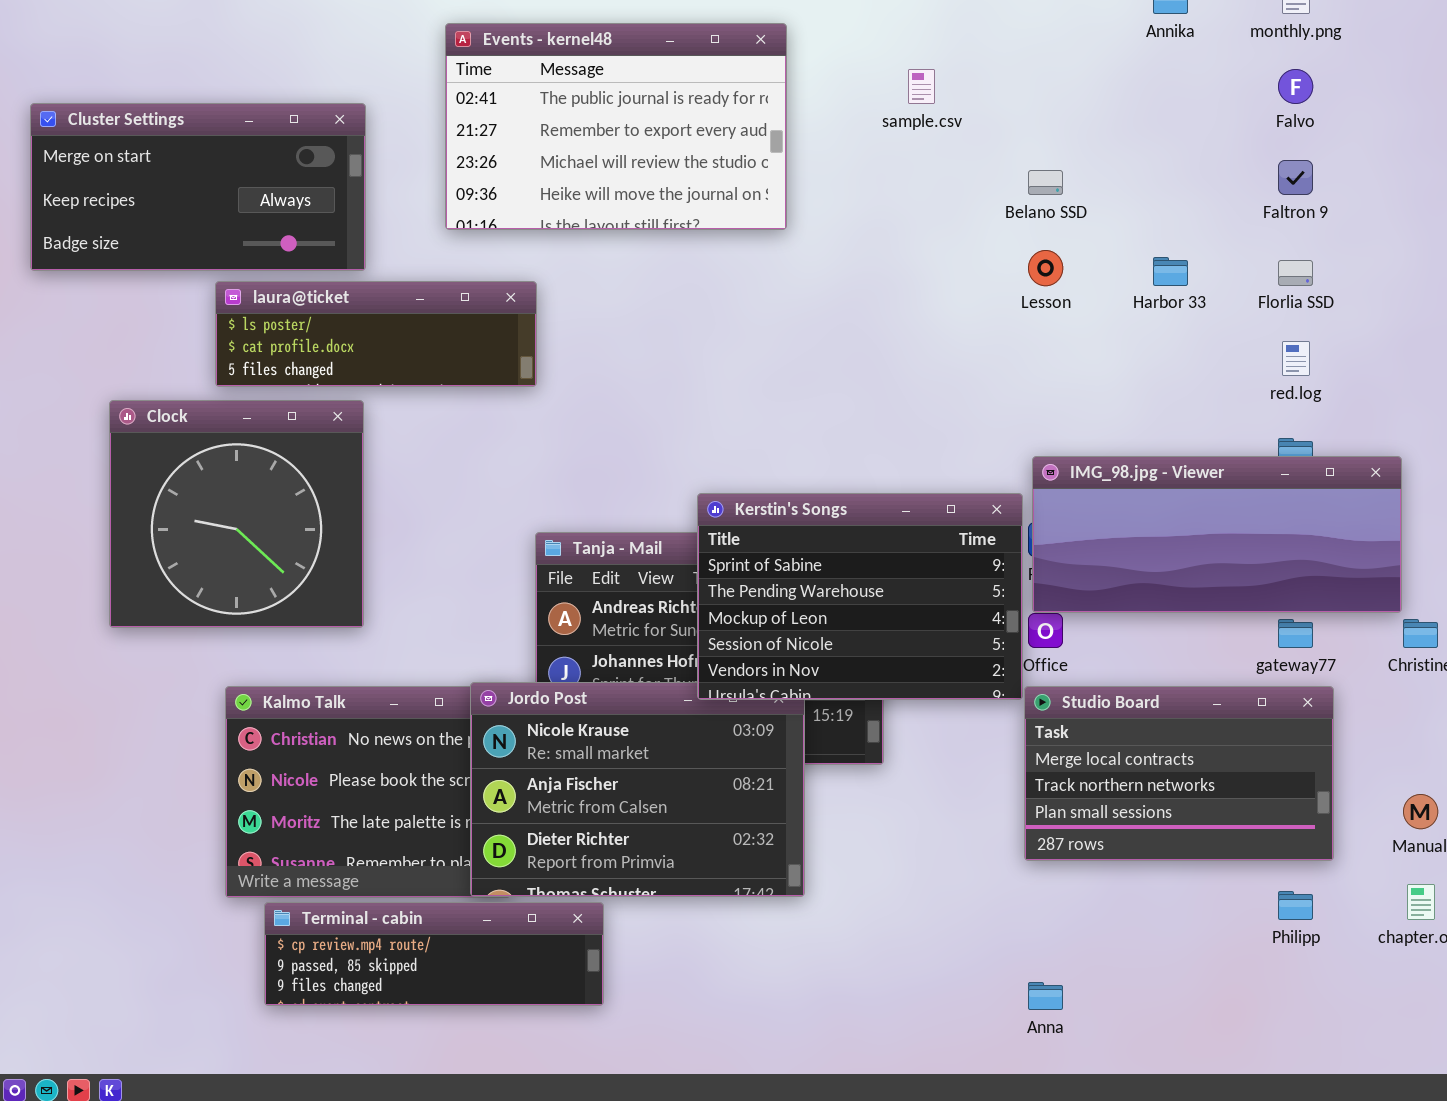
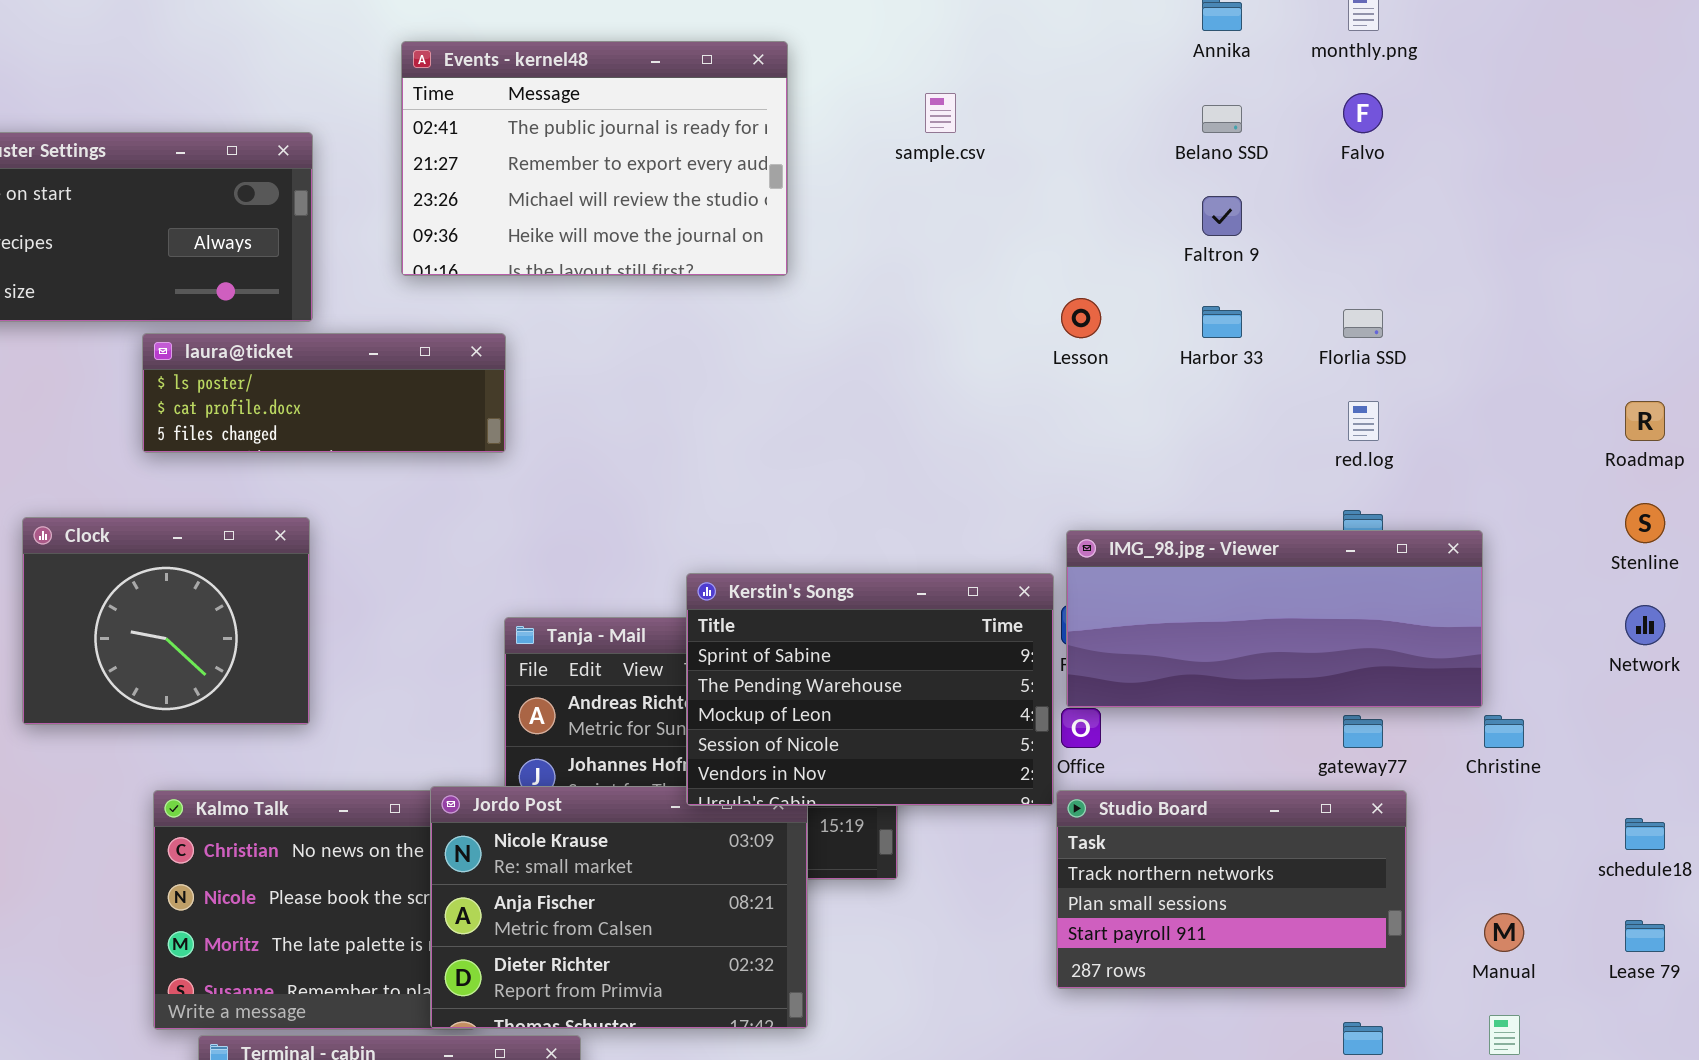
Faltron 9: [1278,160,1313,195] -> [1202,196,1242,236], moved
Belano SSD: [1028,170,1063,195] -> [1202,105,1242,133], moved
Clock: [109,400,364,628] -> [22,517,310,725], resized
Studio Board: [1024,686,1334,861] -> [1056,790,1407,989], scrolled down 1 row

